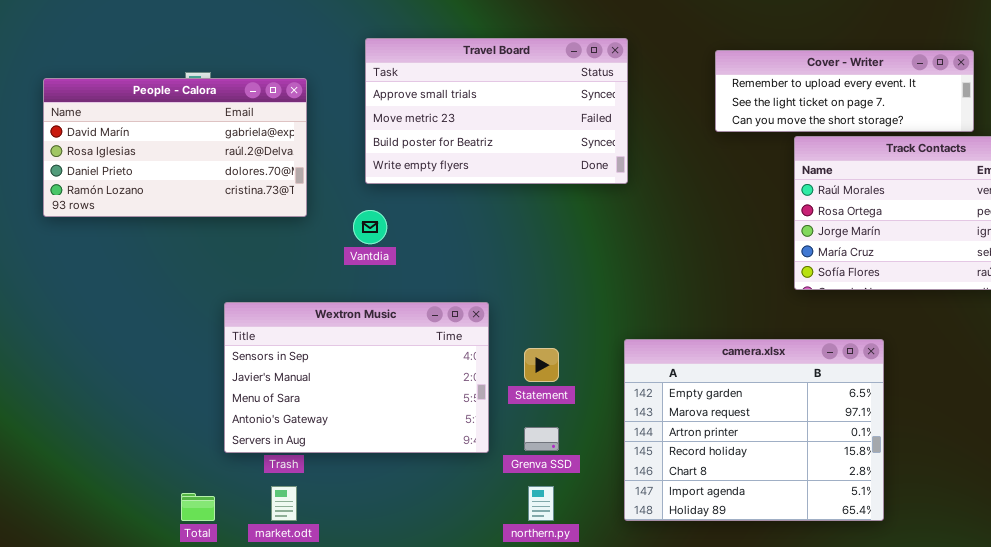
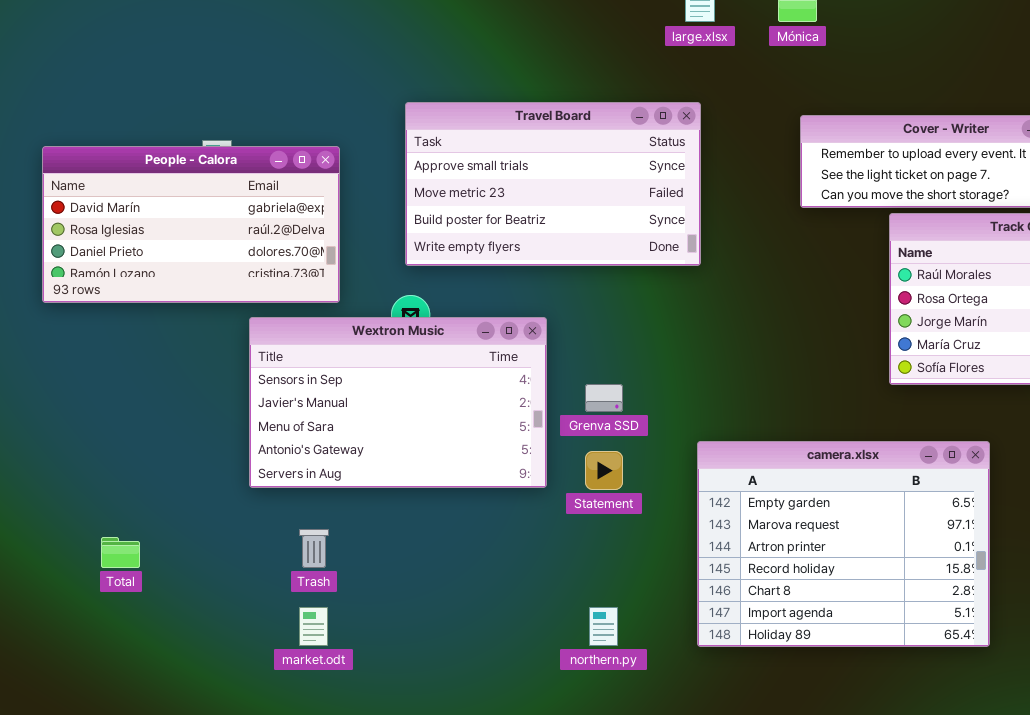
Wextron Music: [224,302,489,453] -> [249,317,547,488], moved
Grenva SSD: [524,427,559,451] -> [585,384,623,412], moved
Total: [181,493,215,521] -> [101,537,140,568], moved

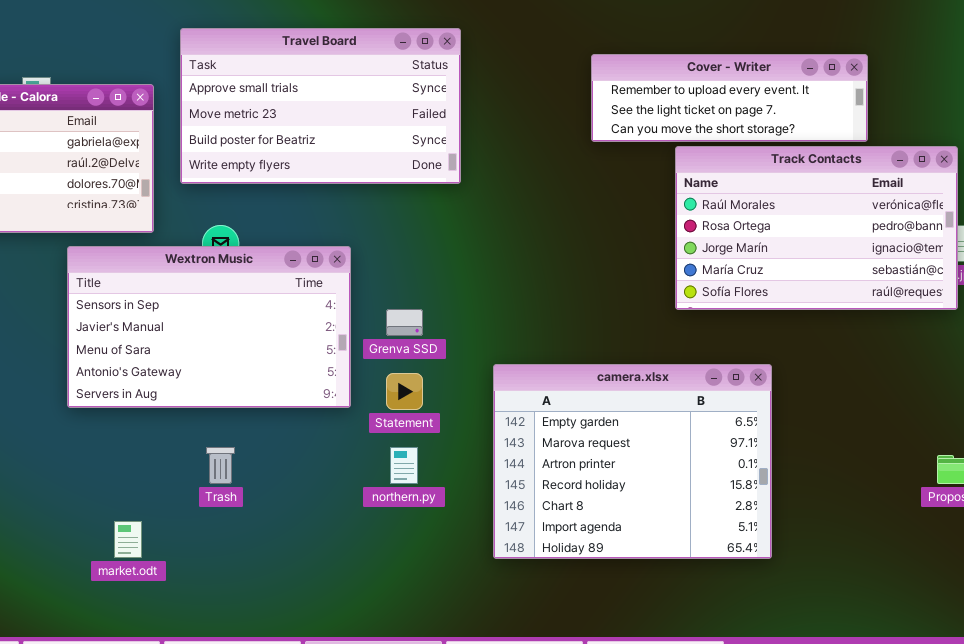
Travel Board: [405,102,701,266] -> [180,28,461,184], moved
Trash: [299,529,329,568] -> [206,447,235,484], moved
northern.py: [589,607,618,646] -> [390,447,418,484], moved

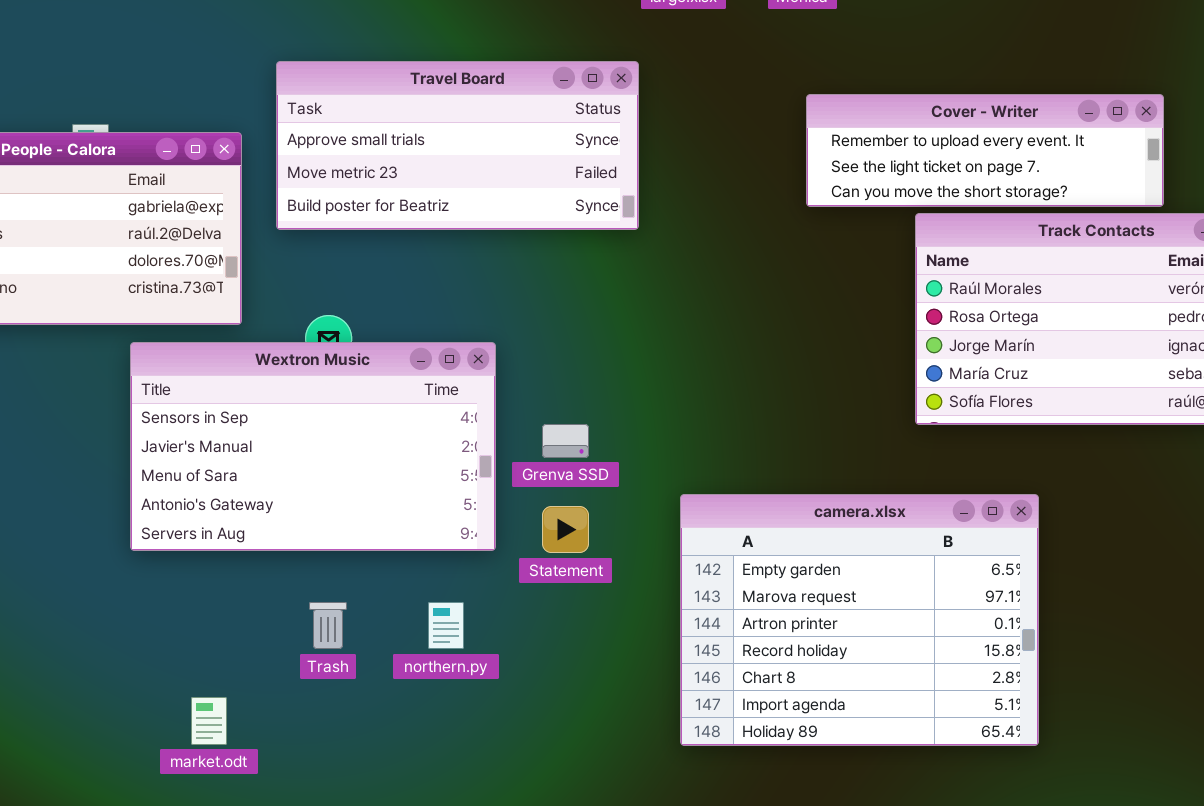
Travel Board: [180,28,461,184] -> [276,61,639,230], resized
northern.py: [390,447,418,484] -> [428,602,464,649], moved

